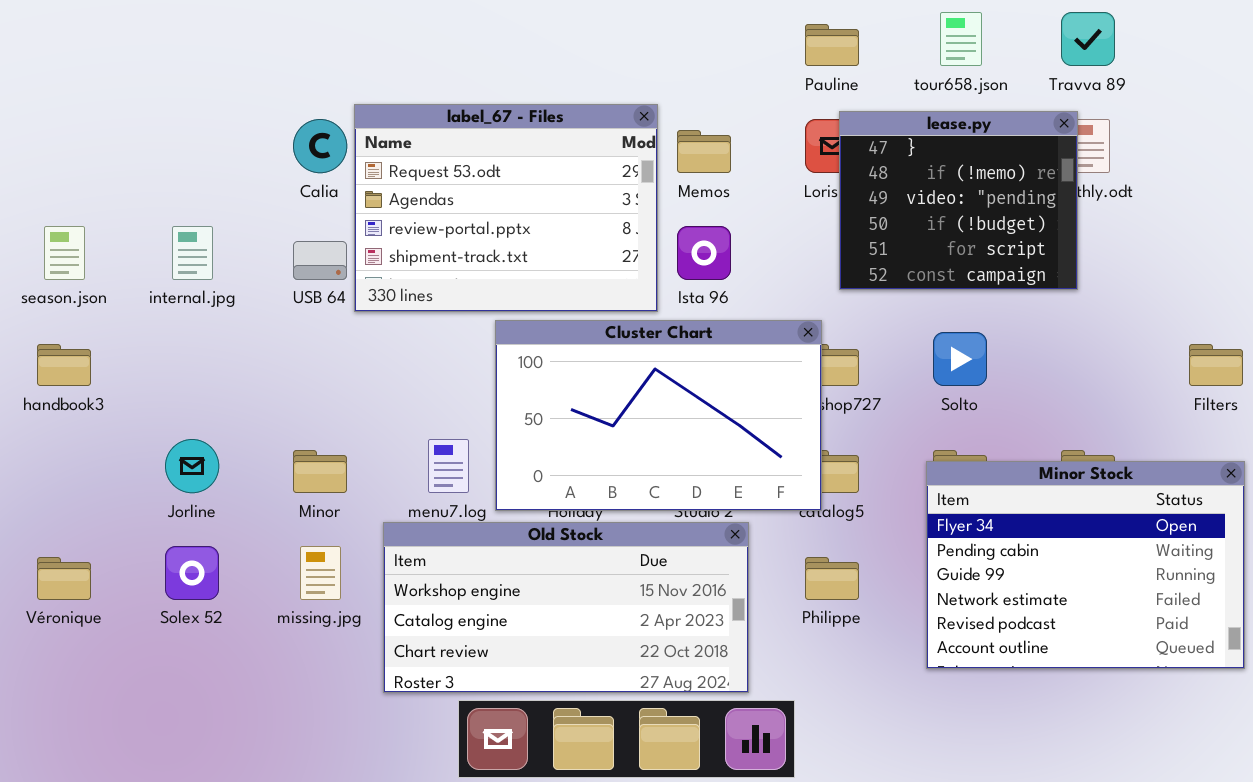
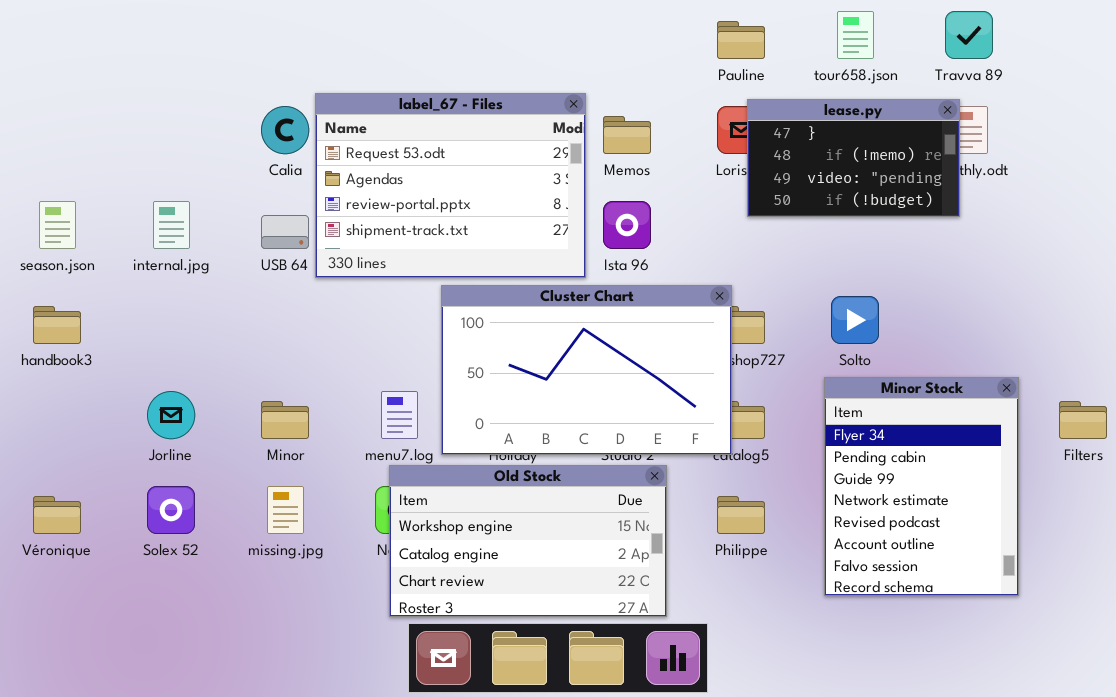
lease.py: [839,111,1078,290] -> [747,99,960,217], resized
Filters: [1189,344,1243,386] -> [1059,401,1107,439], moved
Minor Stock: [926,461,1245,669] -> [824,377,1019,596], resized
Old Stock: [383,522,749,693] -> [389,465,667,617], resized

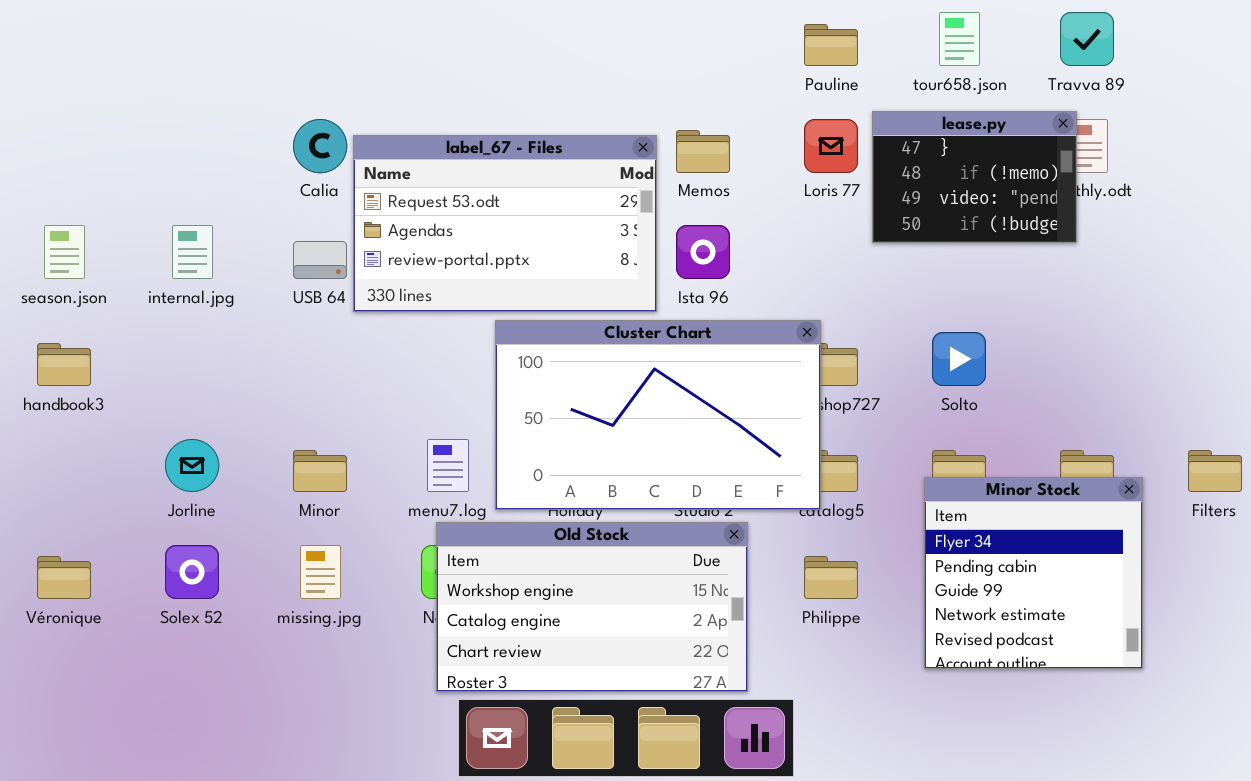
label_67 - Files: [315,93,586,278] -> [353,135,657,312], resized
lease.py: [747,99,960,217] -> [872,111,1077,243], resized
Minor Stock: [824,377,1019,596] -> [924,477,1143,669], resized

